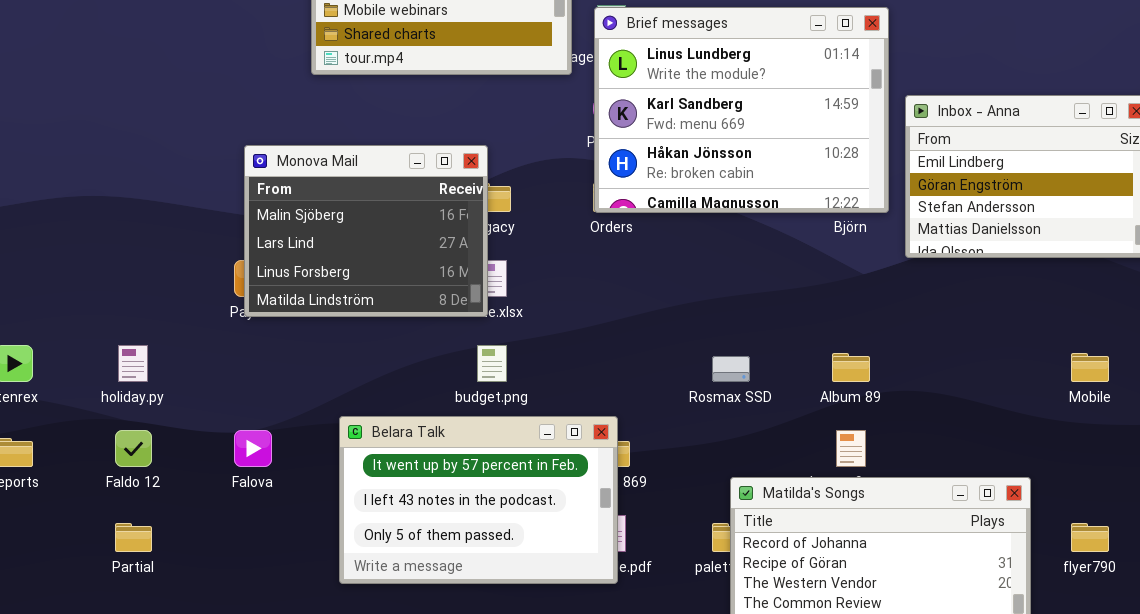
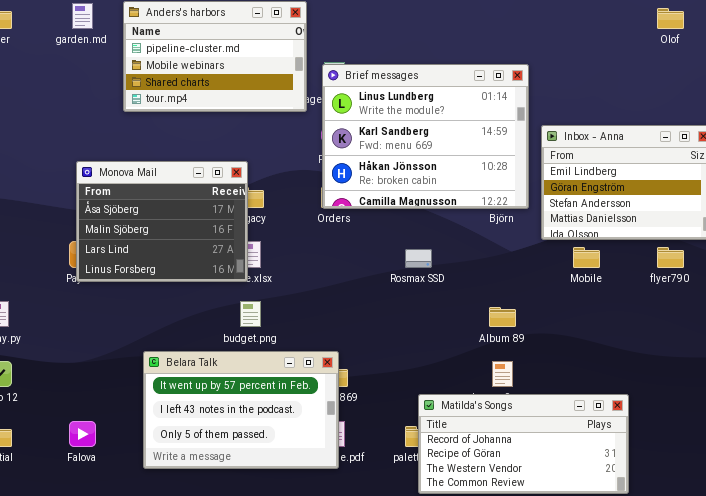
Monova Mail: [244,145,488,317] -> [76,161,248,282], scrolled up 1 row
Mobile: [1071,353,1109,382] -> [573,247,600,268], moved
Rosmax SSD: [712,356,750,382] -> [405,249,432,268], moved
Falova: [234,430,272,467] -> [69,421,96,447], moved
flyer790: [1071,523,1109,552] -> [657,247,684,268], moved

